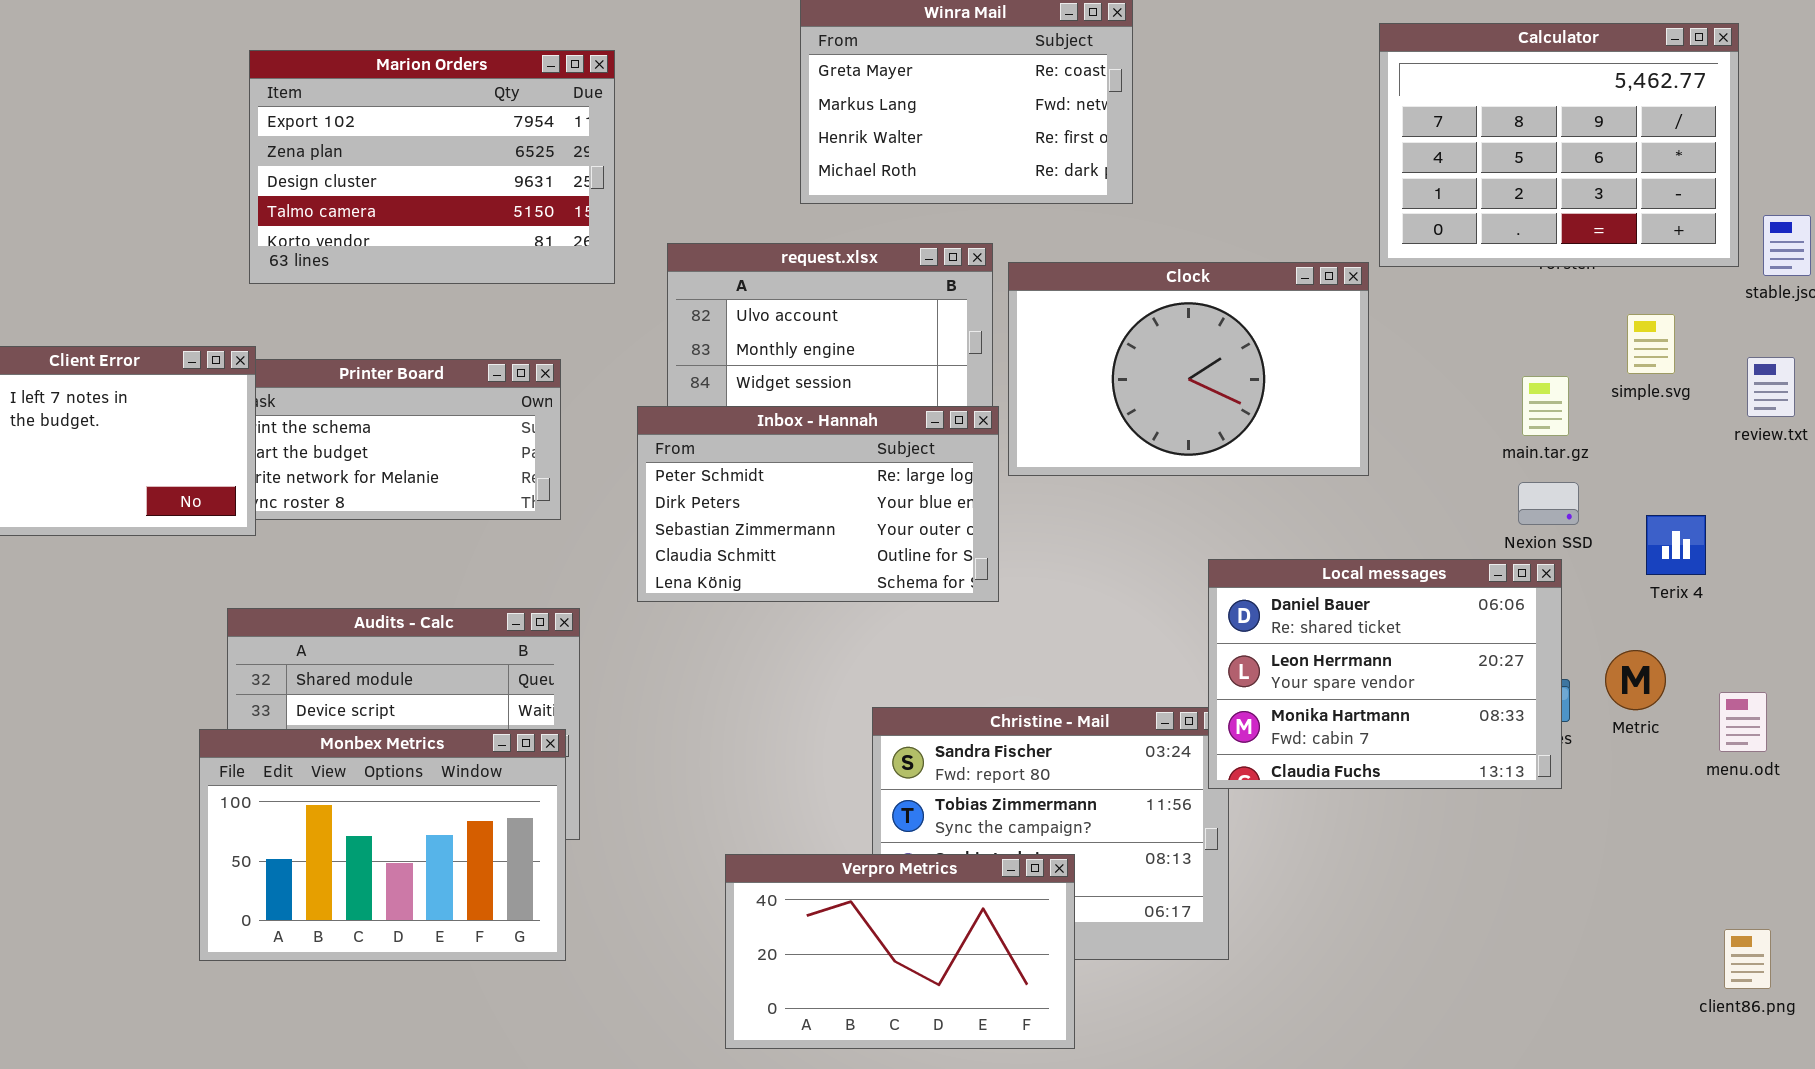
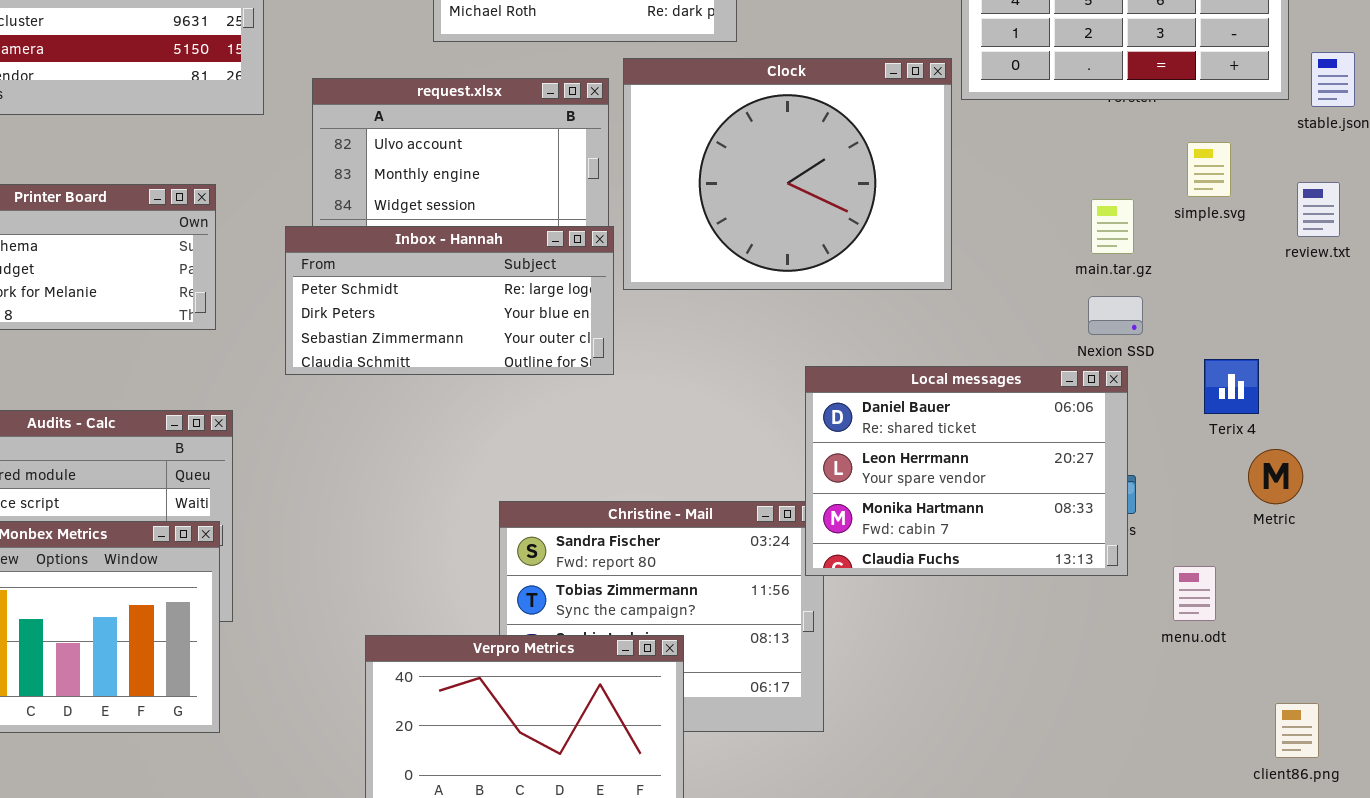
Clock: [1008,262,1369,476] -> [623,58,952,290], resized
Inbox - Hannah: [637,406,999,602] -> [285,226,614,375], resized
Terix 4: [1646,515,1706,575] -> [1204,359,1259,414], moved
Metric: [1605,650,1666,710] -> [1248,449,1303,504], moved
menu.odt: [1719,692,1767,752] -> [1173,566,1216,621], moved

